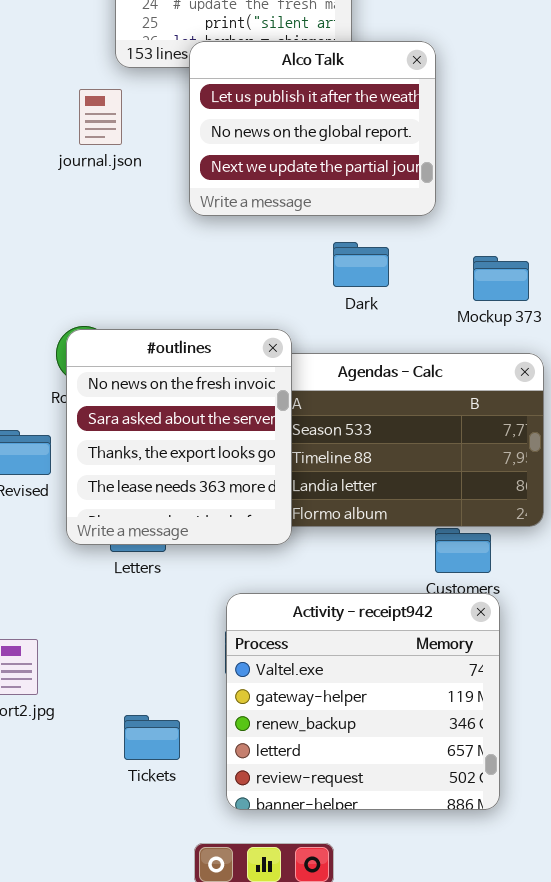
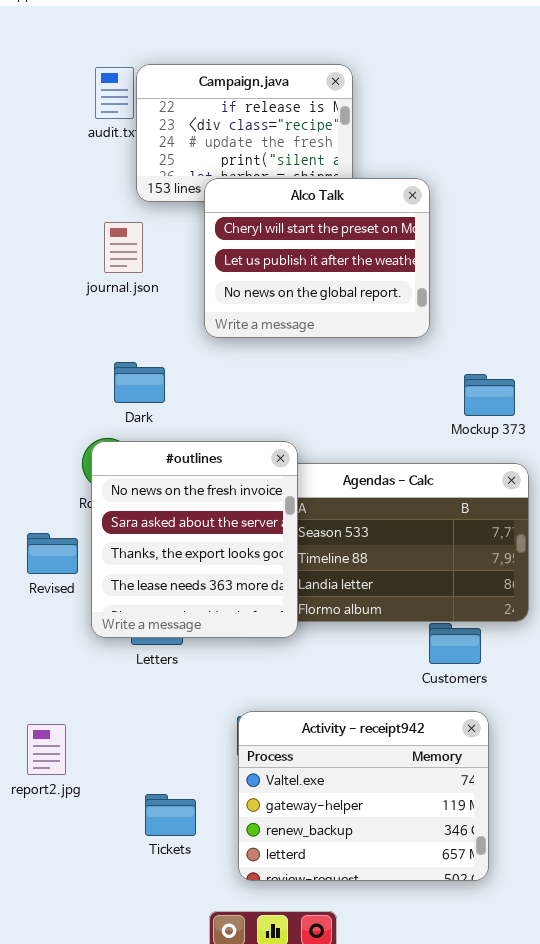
Alco Talk: [189,41,436,216] -> [204,178,430,338], scrolled up 1 row
Dark: [333,242,389,287] -> [114,362,165,403], moved
Activity - receipt942: [226,593,500,810] -> [238,711,489,881], resized

